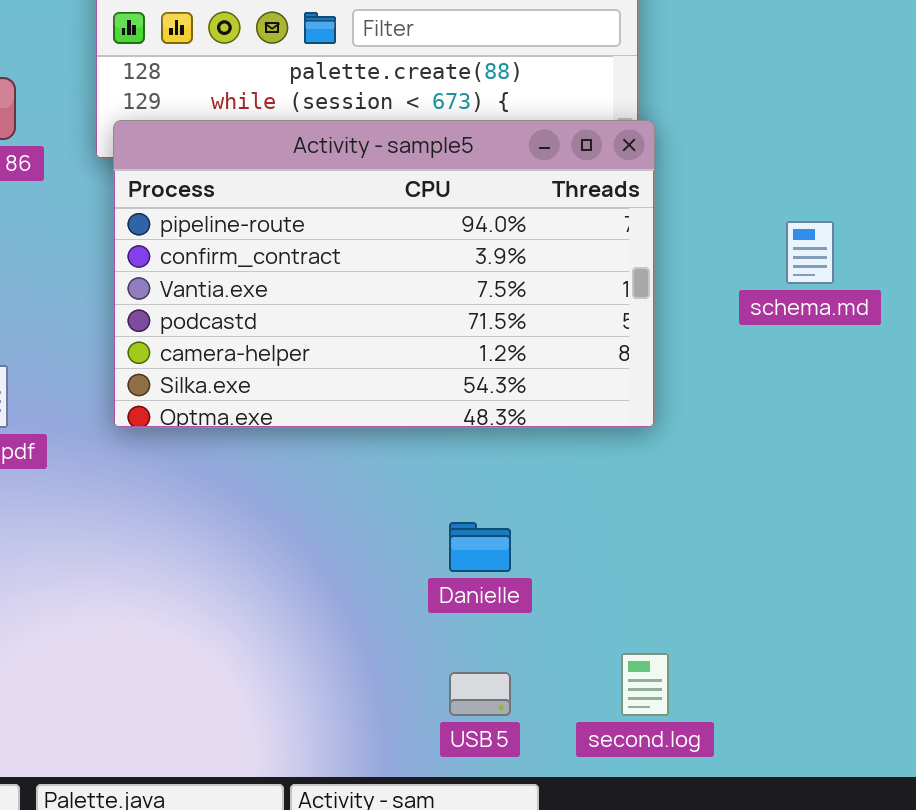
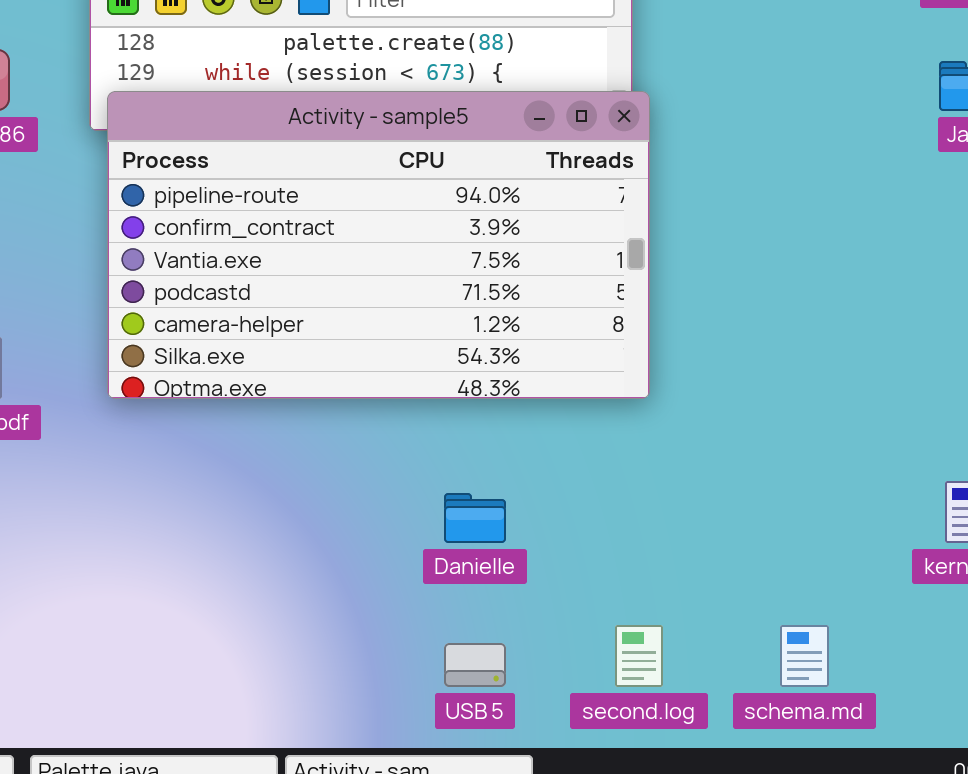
schema.md: [786,221,834,284] -> [780,625,829,687], moved

